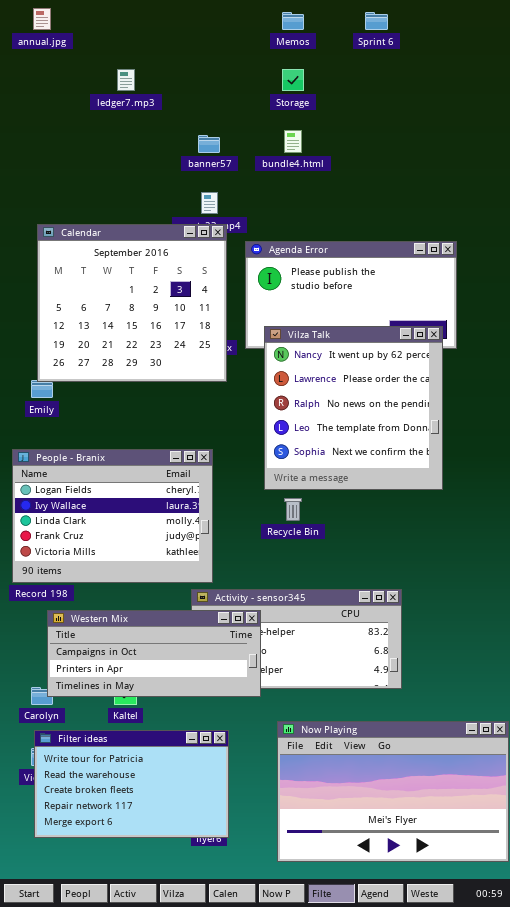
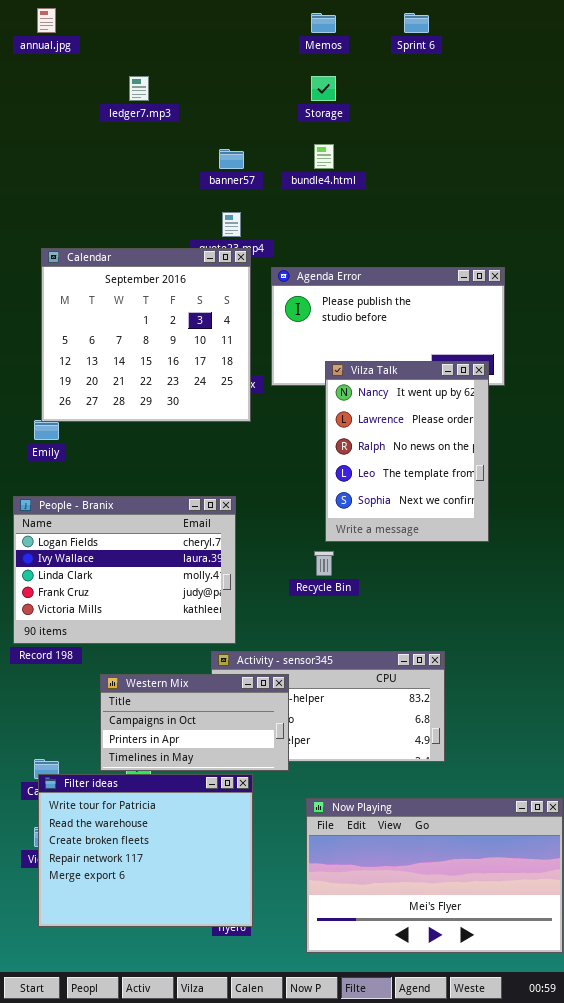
Vilza Talk: [264,326,443,490] -> [325,361,489,542], resized
Western Mix: [47,610,261,697] -> [100,674,289,771], resized
Filter ideas: [34,730,229,838] -> [38,774,253,927], resized

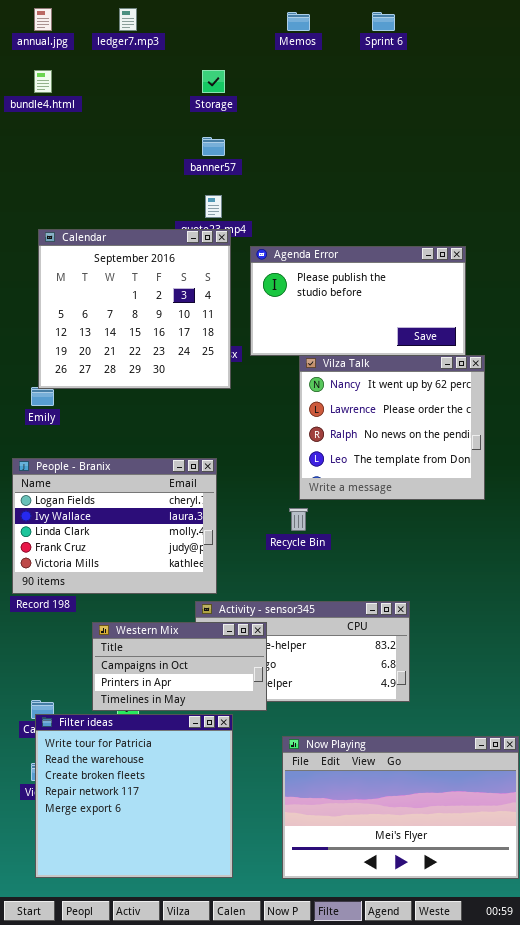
ledger7.mp3: [129,76,149,101] -> [119,8,137,31], moved
Storage: [311,76,336,101] -> [202,70,225,93], moved
bundle4.html: [314,144,334,169] -> [34,70,52,93], moved
Vilza Talk: [325,361,489,542] -> [299,355,485,500], resized
Filter ideas: [38,774,253,927] -> [35,714,233,878], resized

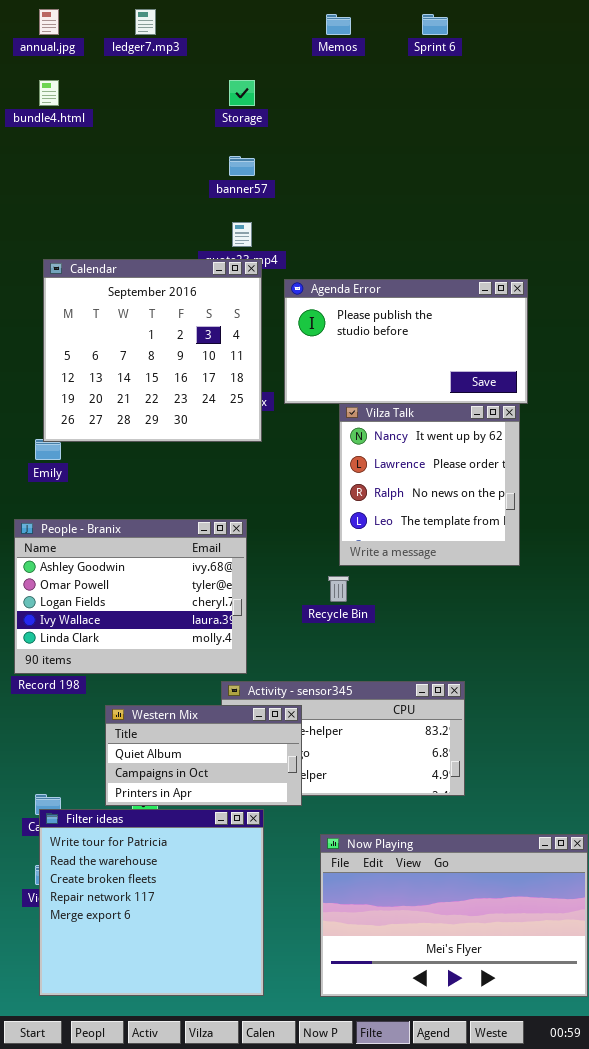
Vilza Talk: [299,355,485,500] -> [339,403,520,566], resized
People - Branix: [12,458,217,594] -> [14,519,247,674], scrolled up 2 rows
Western Mix: [92,622,267,711] -> [105,705,302,806], scrolled up 1 row

